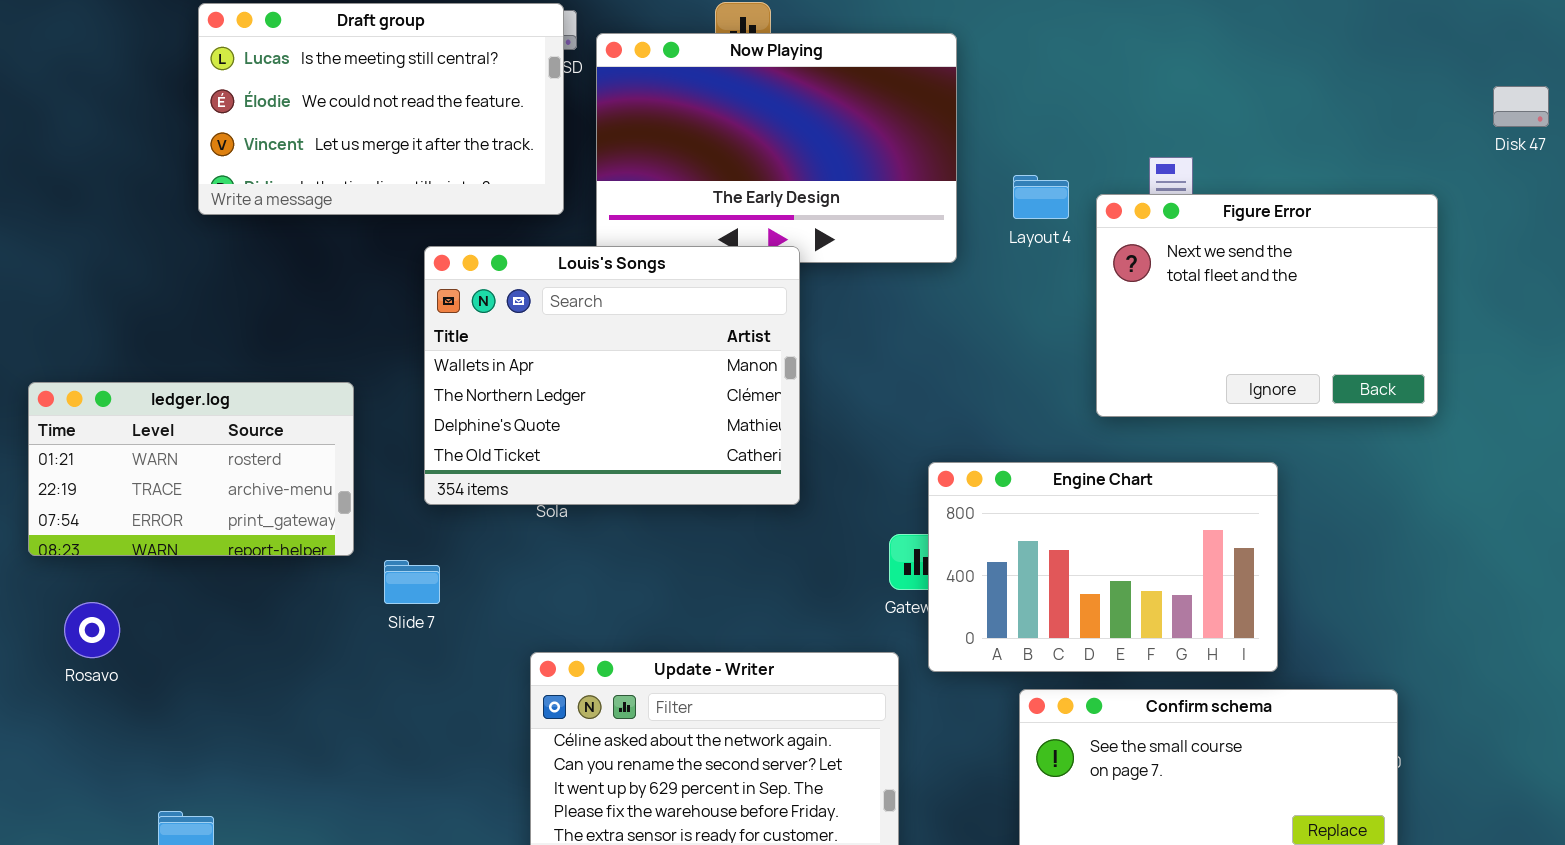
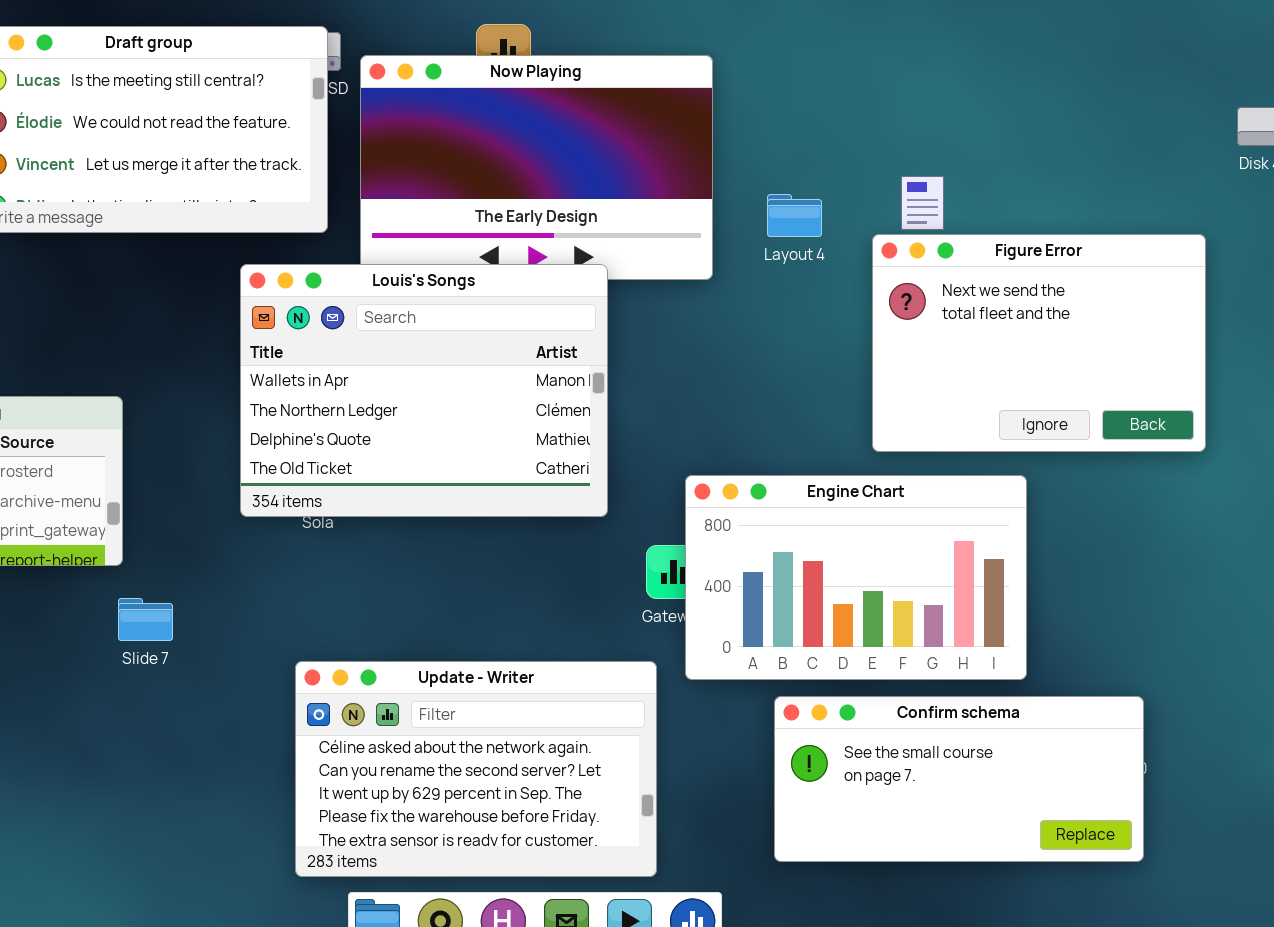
Figure Error: [1096,194,1438,417] -> [872,234,1206,452], moved
Louis's Songs: [424,246,800,505] -> [240,264,608,517], moved
Slide 7: [384,560,440,604] -> [118,598,173,641], moved

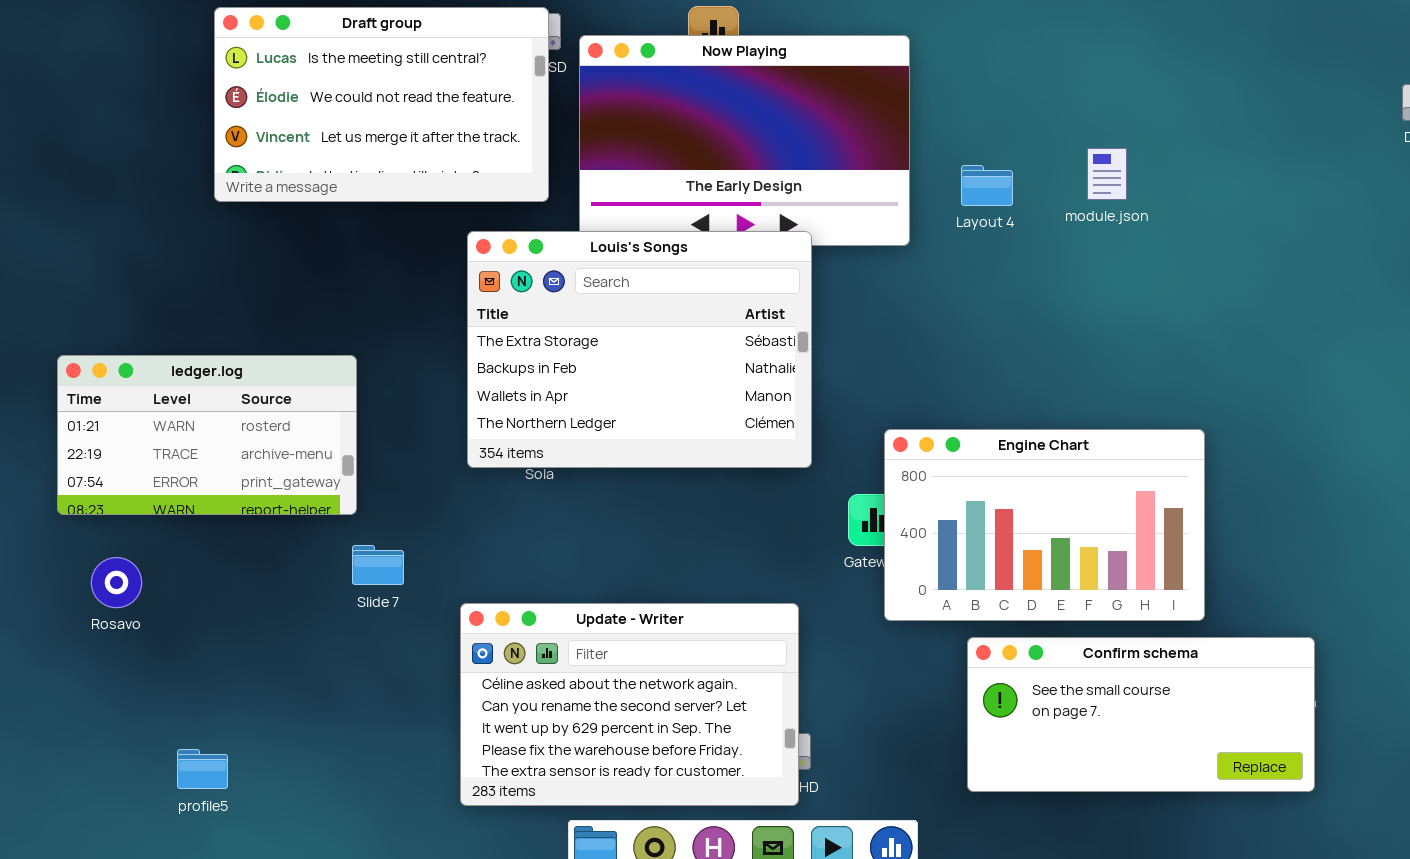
Figure Error: [872,234,1206,452] -> none, closed
Louis's Songs: [240,264,608,517] -> [467,231,812,468], scrolled up 2 rows
Update - Writer: [295,661,657,877] -> [460,603,799,806], moved

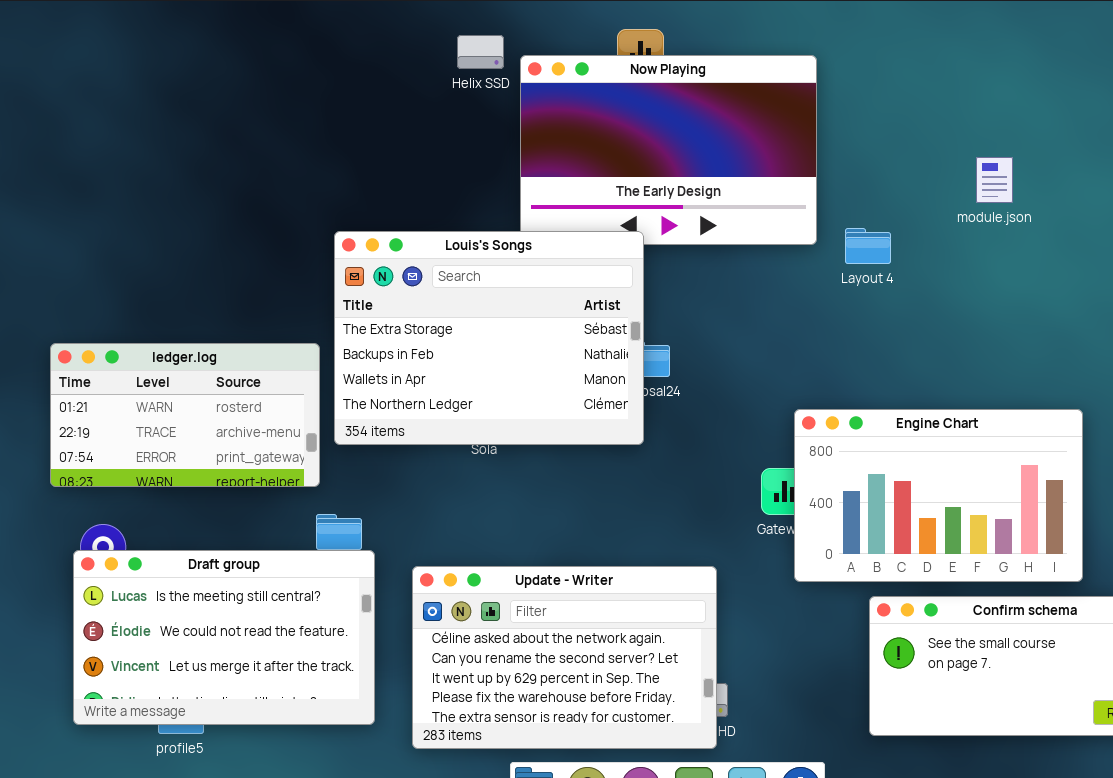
Draft group: [214,7,549,202] -> [73,550,375,725], moved
Layout 4: [961,165,1013,206] -> [845,228,891,264], moved
Louis's Songs: [467,231,812,468] -> [334,231,644,445], moved

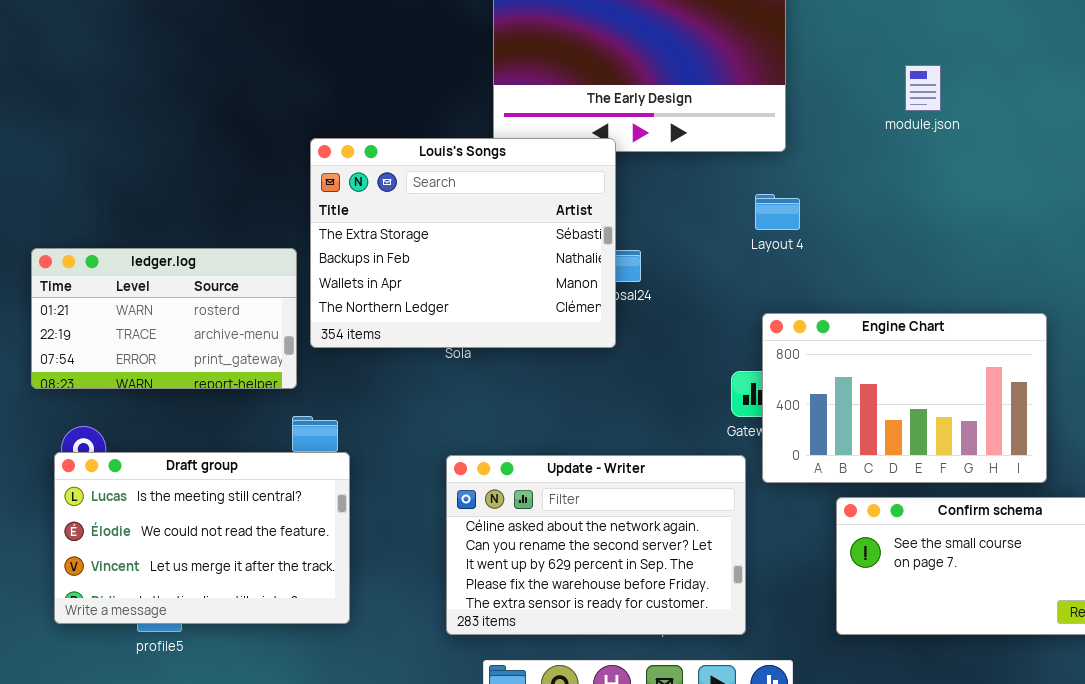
module.json: [976,157,1013,203] -> [905,65,941,111], moved
Layout 4: [845,228,891,264] -> [755,194,800,230], moved
Update - Writer: [412,566,717,749] -> [446,455,746,635], moved

